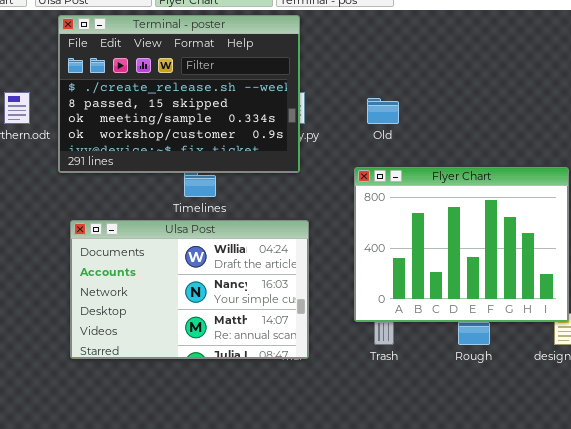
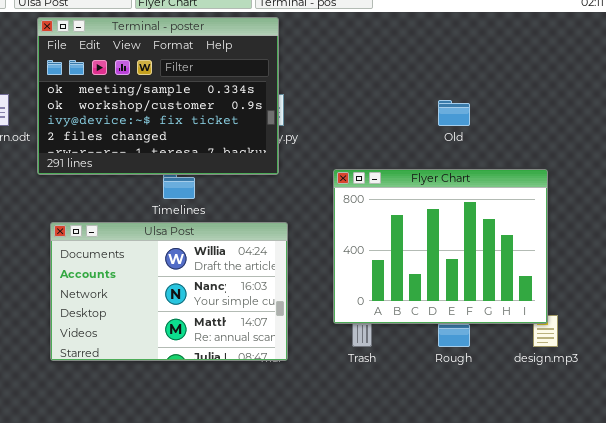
Terminal - poster: [58,15,300,173] -> [37,17,279,175], scrolled down 2 rows
Old: [367,98,399,124] -> [438,100,470,126], moved

